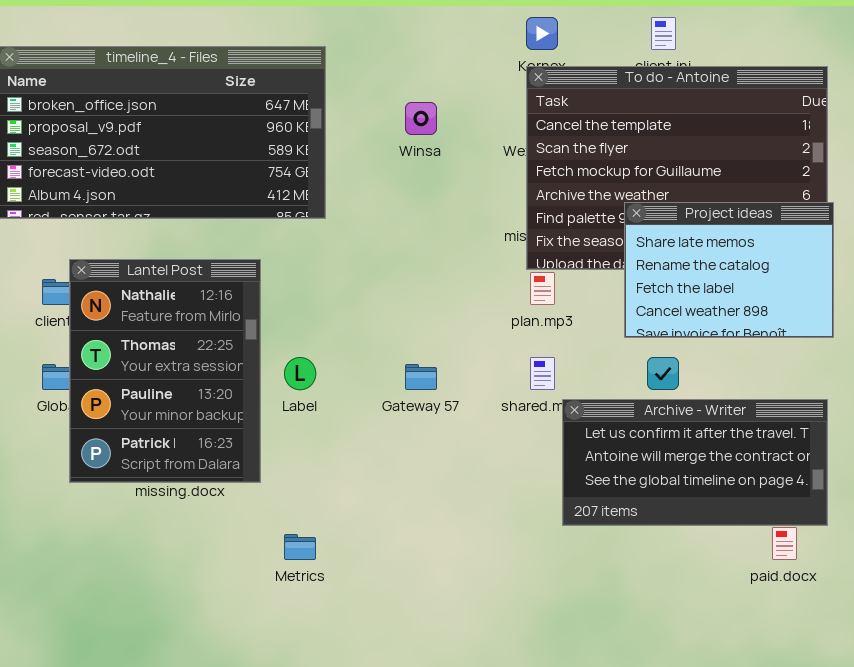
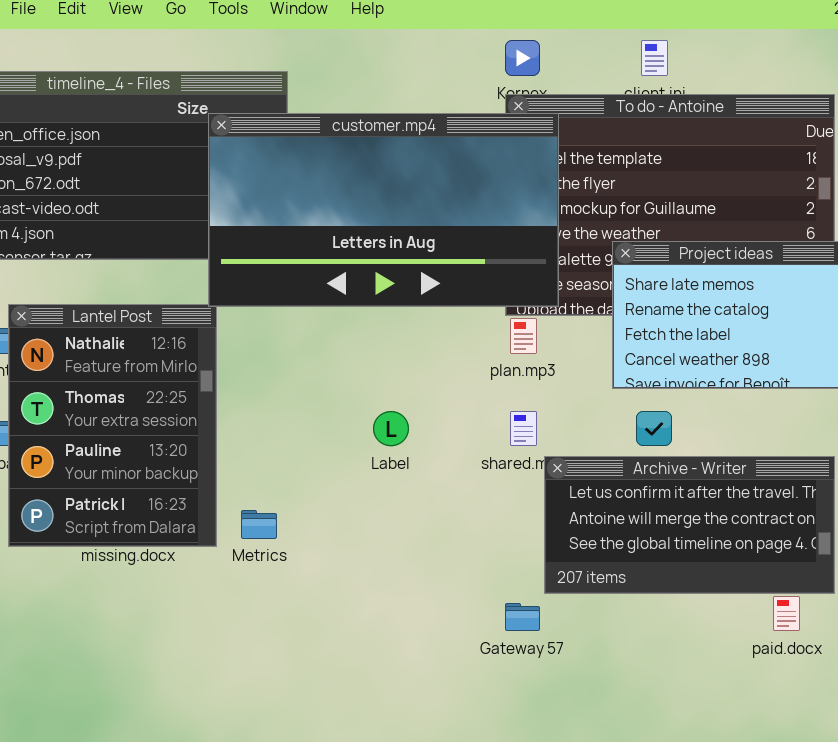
customer.mp4: none -> [208,113,559,307], opened
Label: [284,357,316,390] -> [373,411,409,446], moved
Gateway 57: [405,364,437,390] -> [505,603,540,631], moved
Metrics: [284,534,316,560] -> [241,510,277,539], moved

